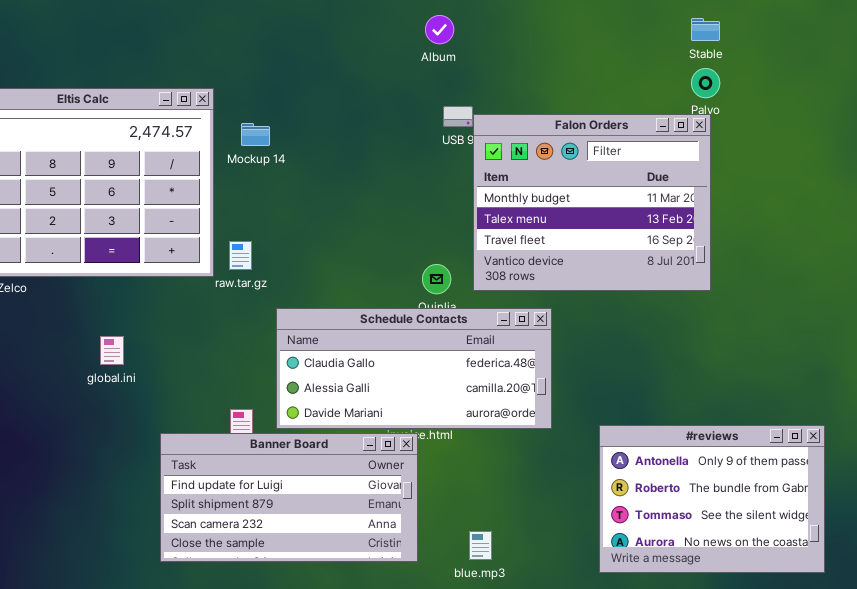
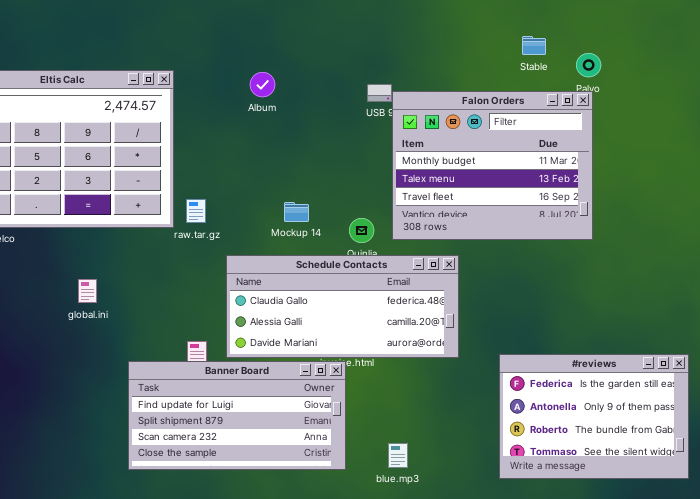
Album: [425,15,454,44] -> [250,72,275,97], moved
Stable: [691,18,720,41] -> [522,36,546,55], moved
Mockup 14: [241,123,270,146] -> [284,202,309,222], moved
#reviews: [599,425,825,573] -> [499,354,689,479], scrolled up 1 row

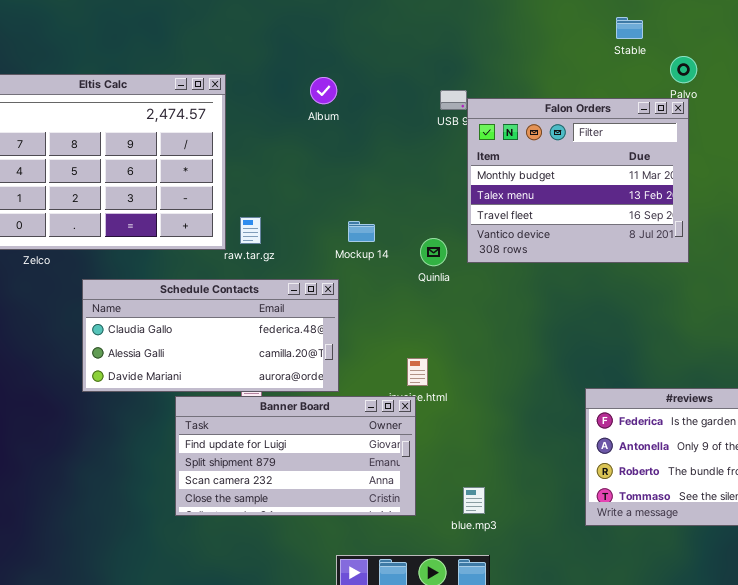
Stable: [522,36,546,55] -> [616,17,643,39], moved
Schedule Contacts: [226,255,459,358] -> [82,279,339,392], moved

